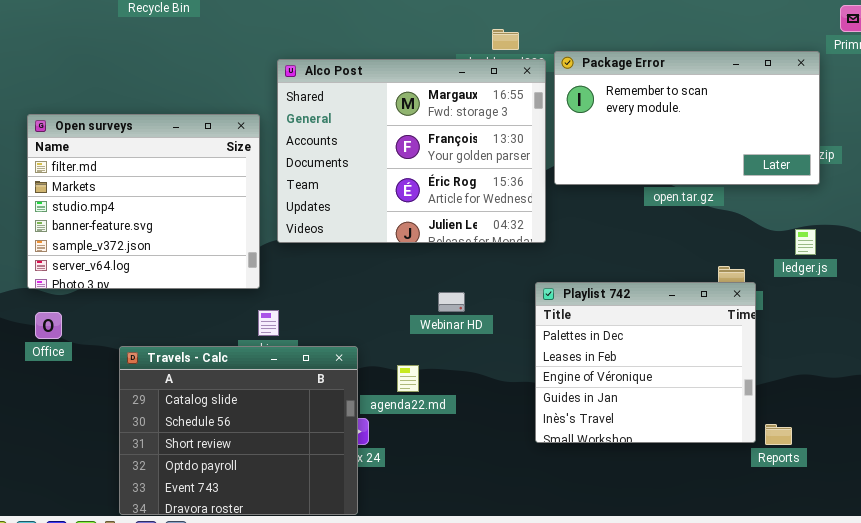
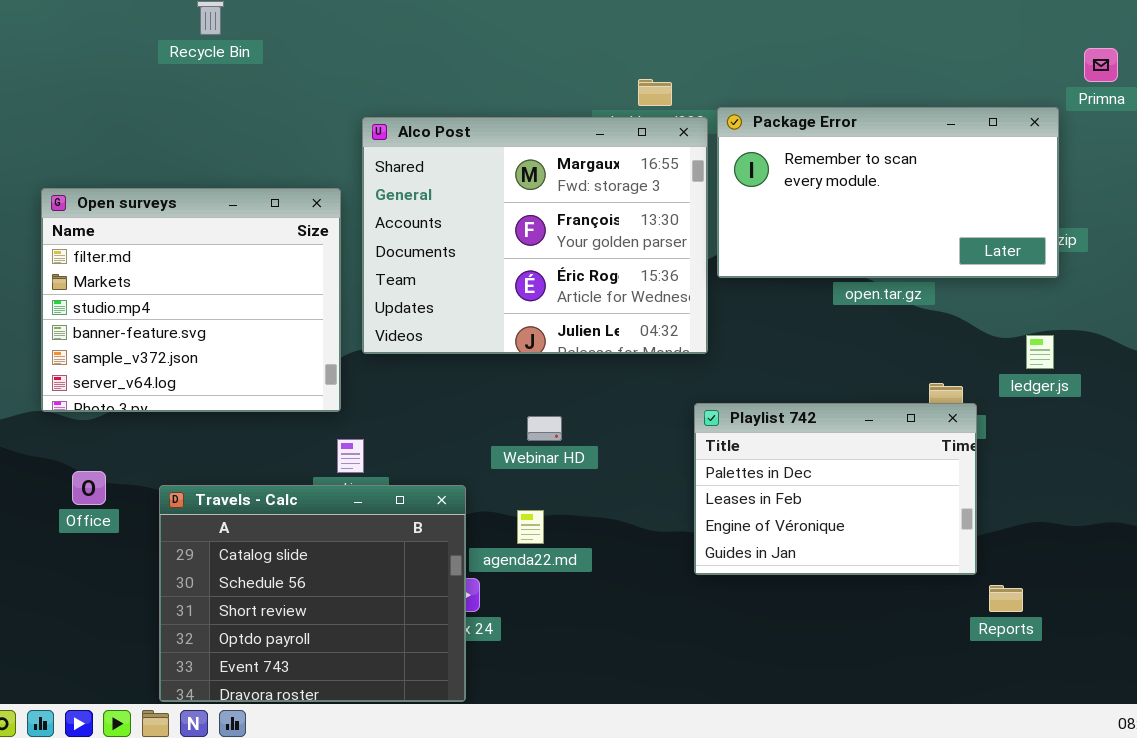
Playlist 742: [535,282,756,443] -> [694,403,977,575], resized
Webinar HD: [438,292,465,312] -> [527,416,562,441], moved
Office: [35,312,62,339] -> [72,471,106,505], moved

